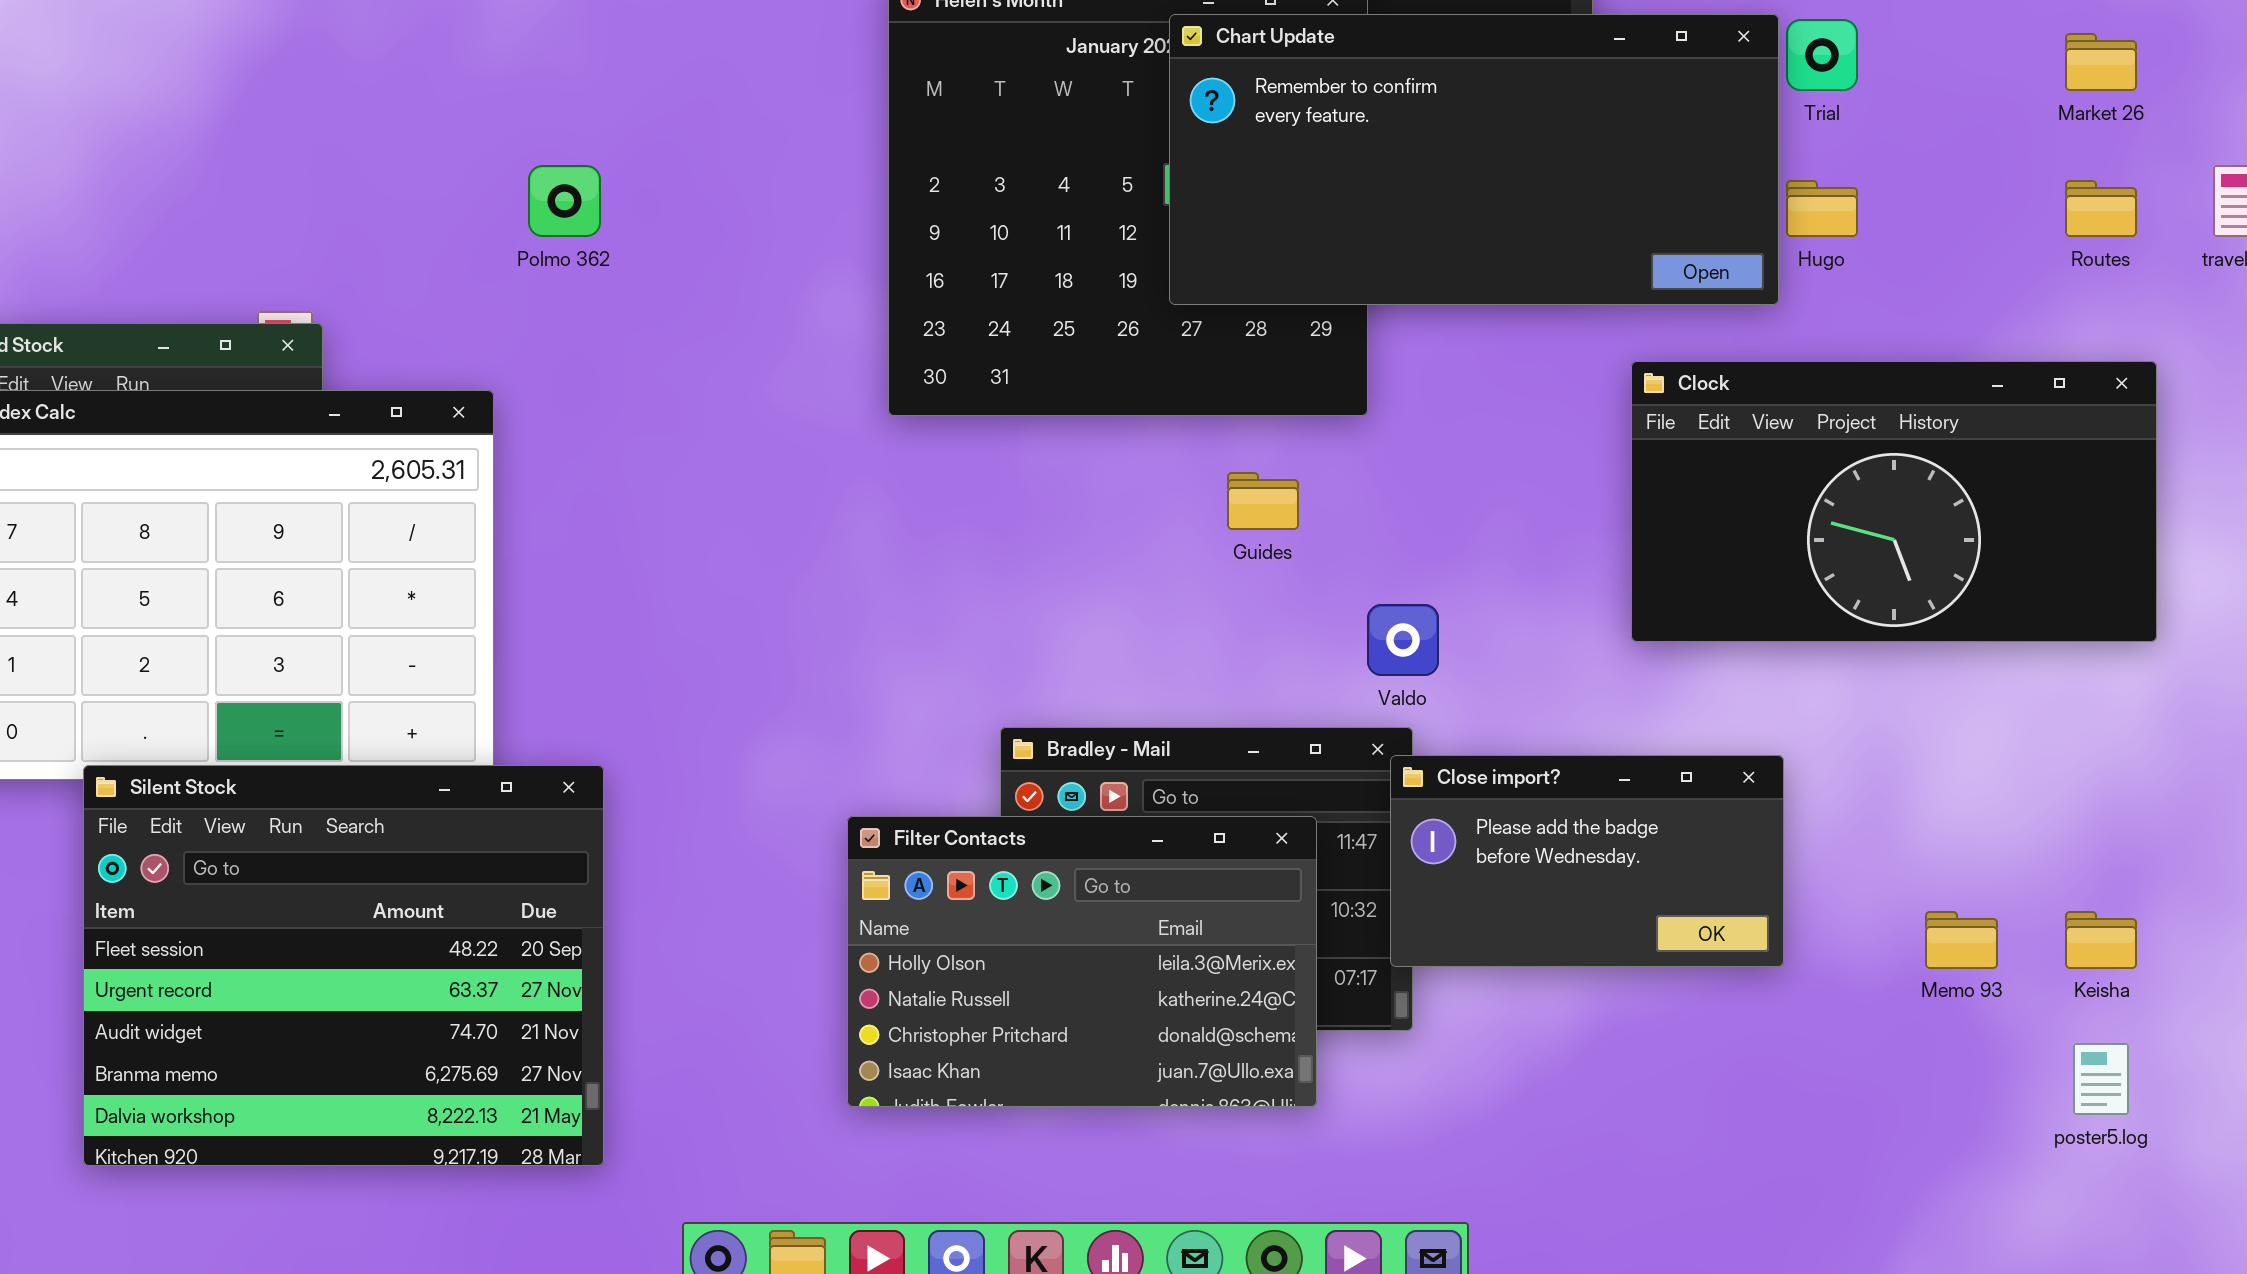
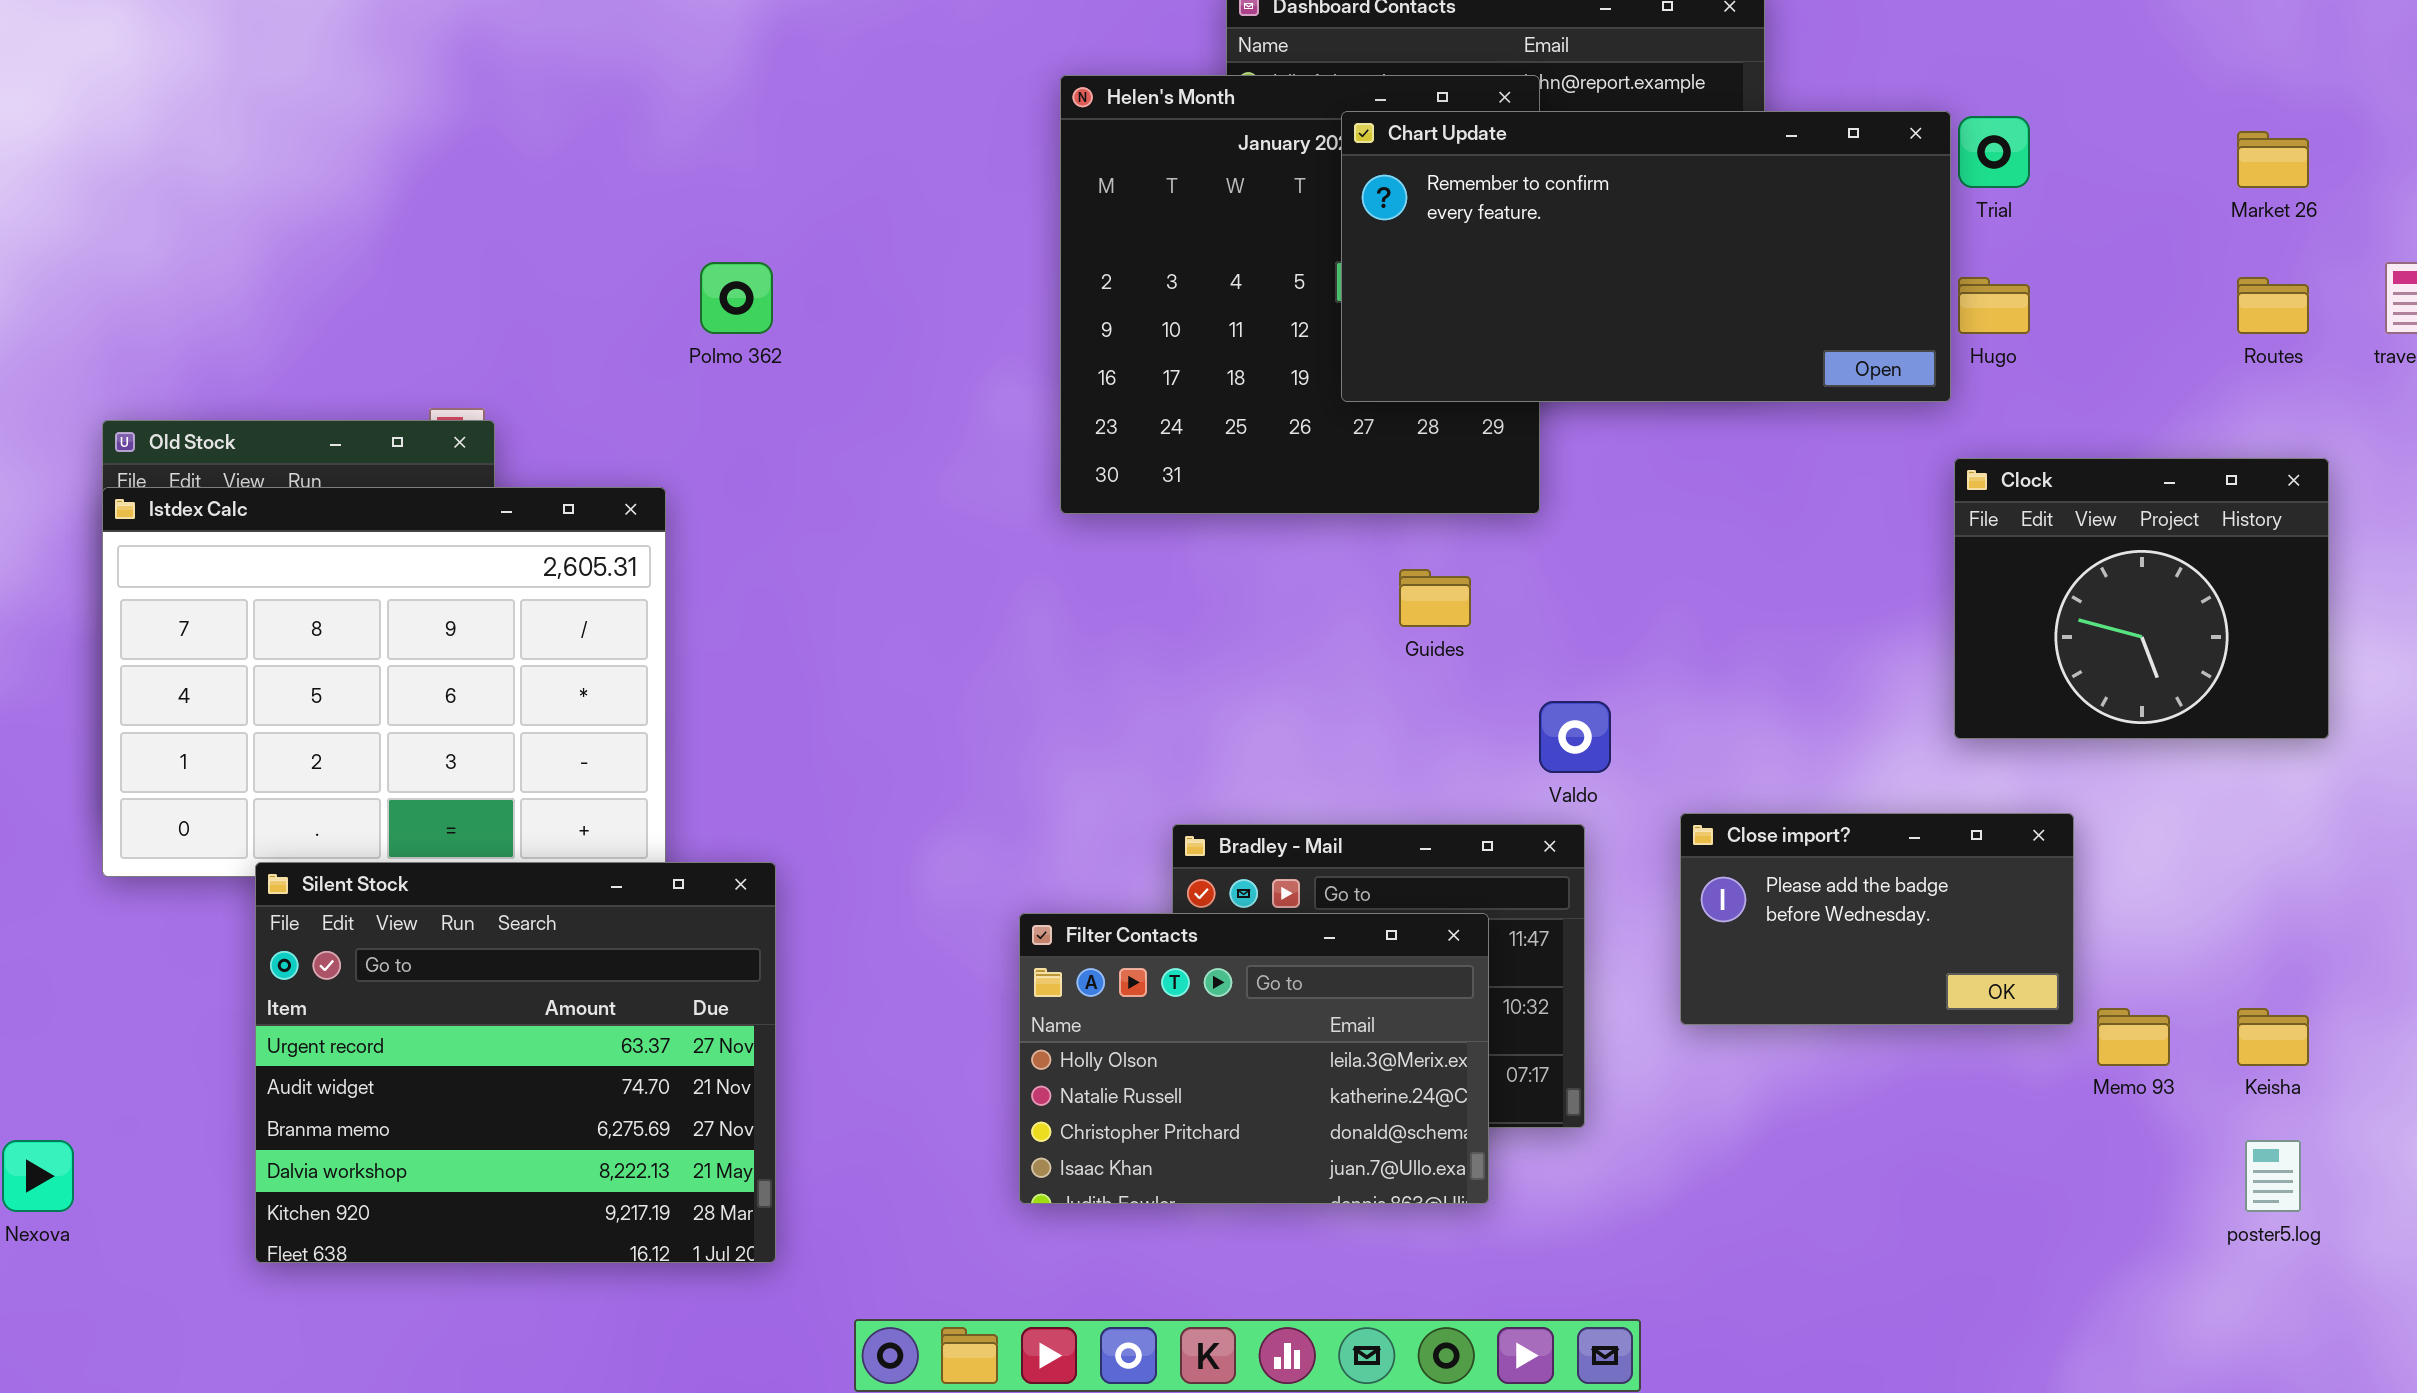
Clock: [1631,361,2157,642] -> [1954,458,2329,739], resized
Close import?: [1390,755,1784,967] -> [1680,813,2074,1025], moved
Silent Stock: [83,765,604,1166] -> [255,862,776,1263], scrolled down 1 row

